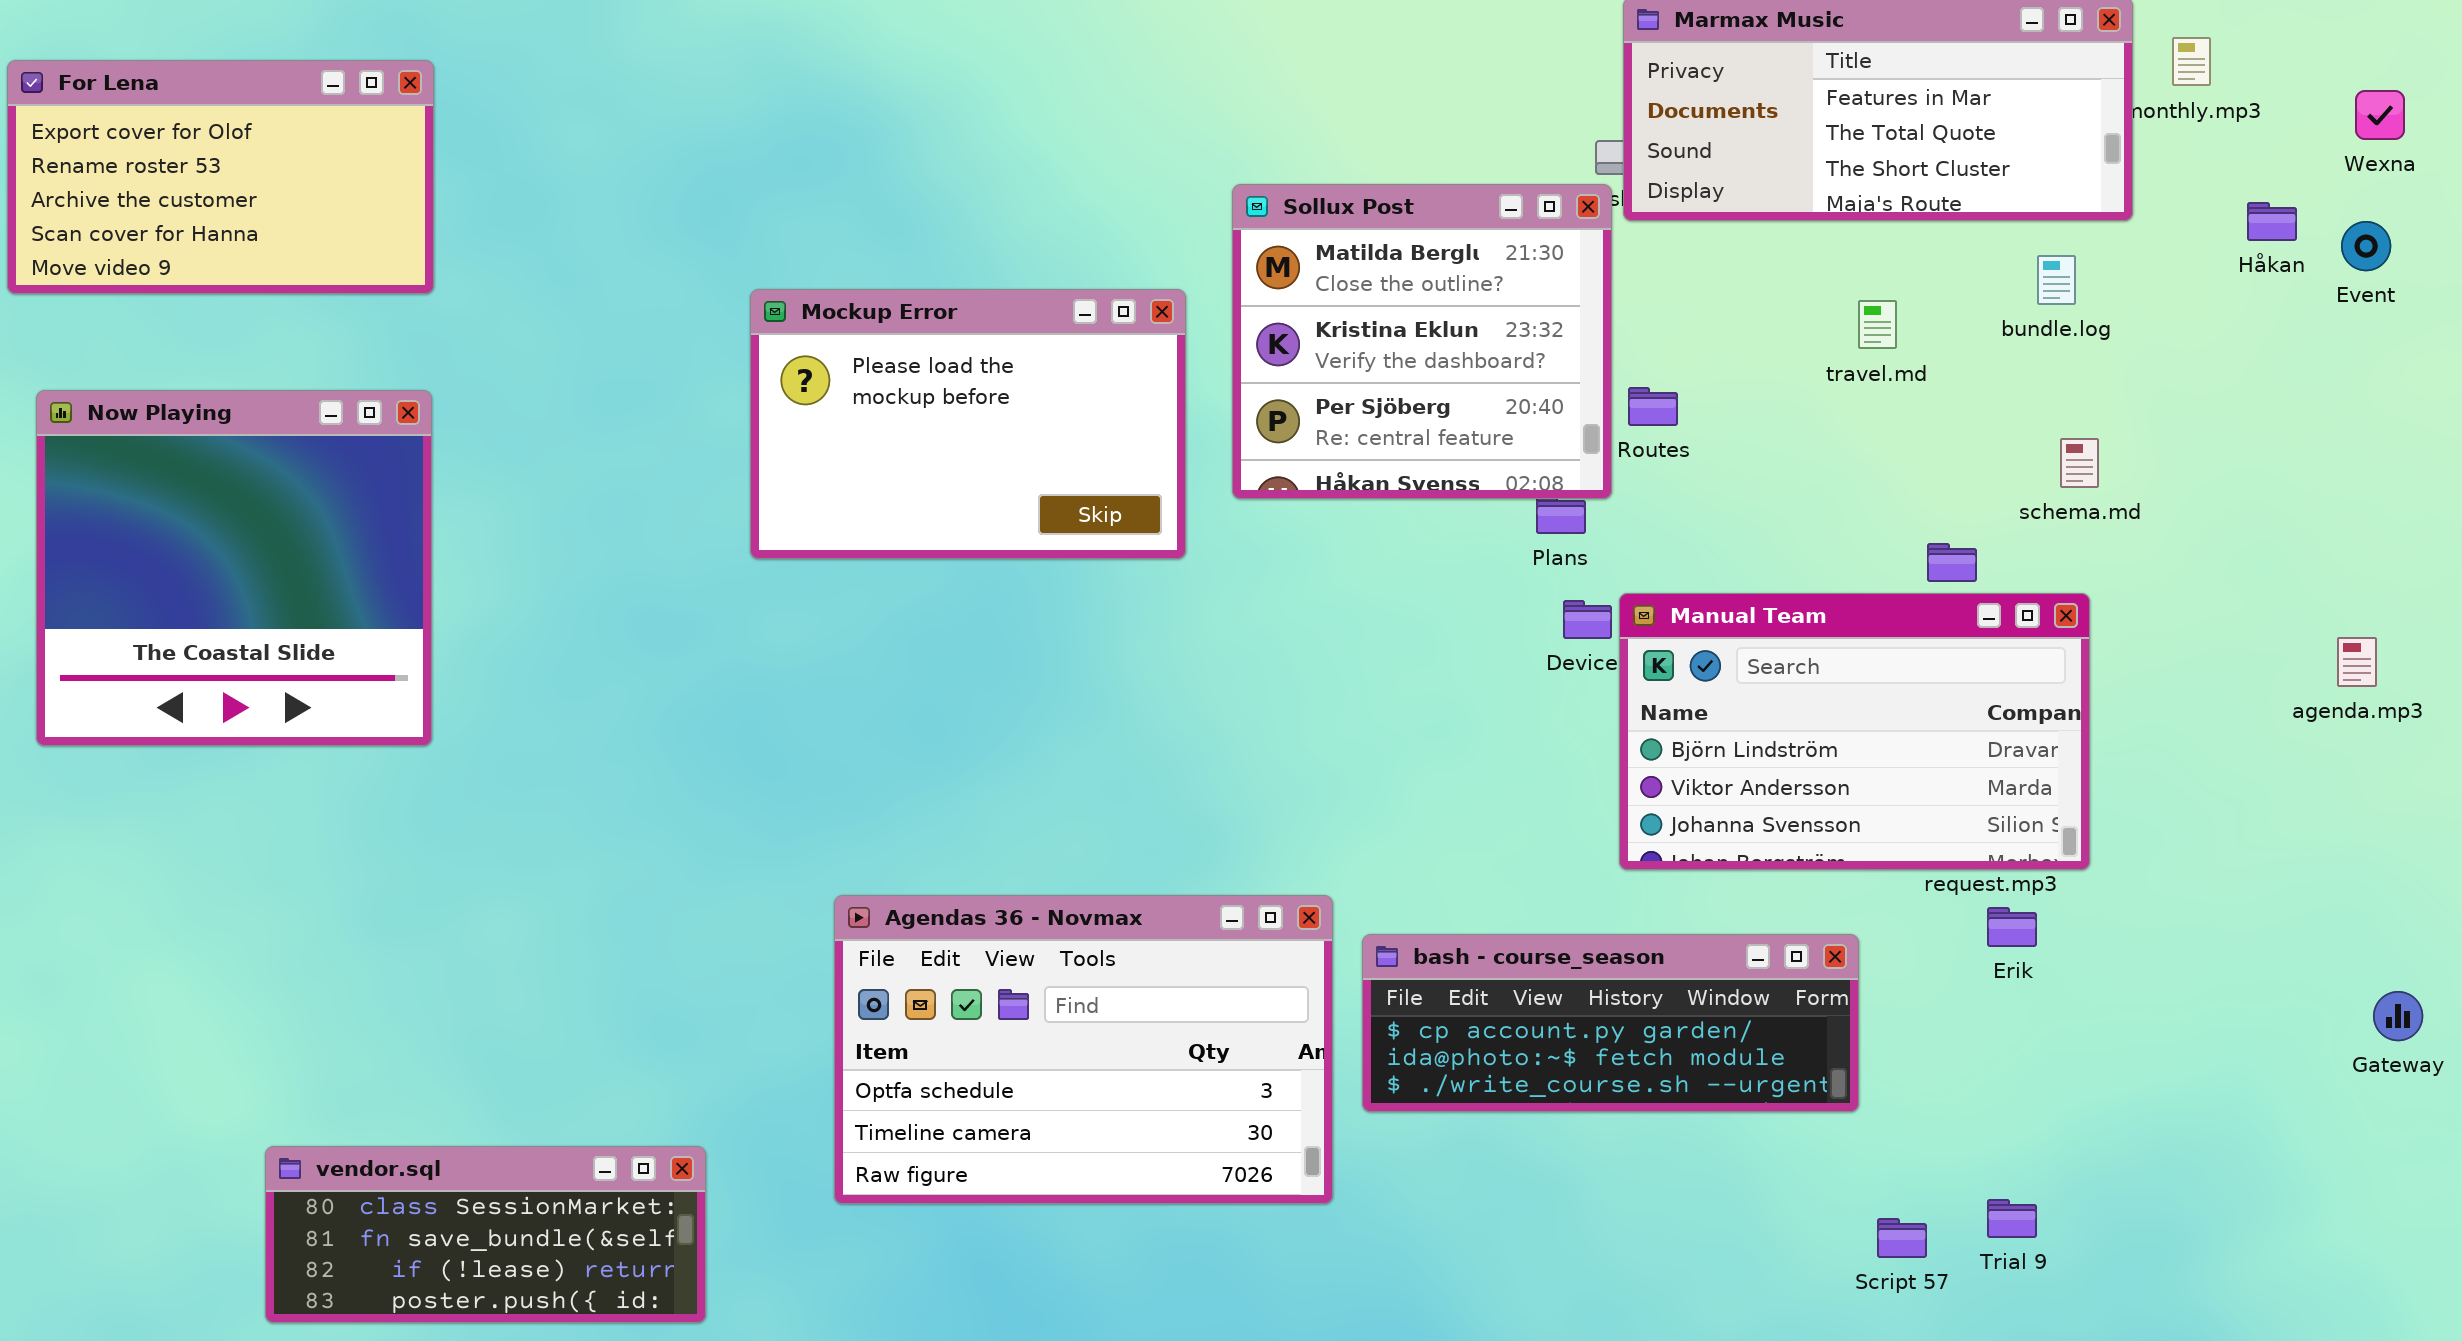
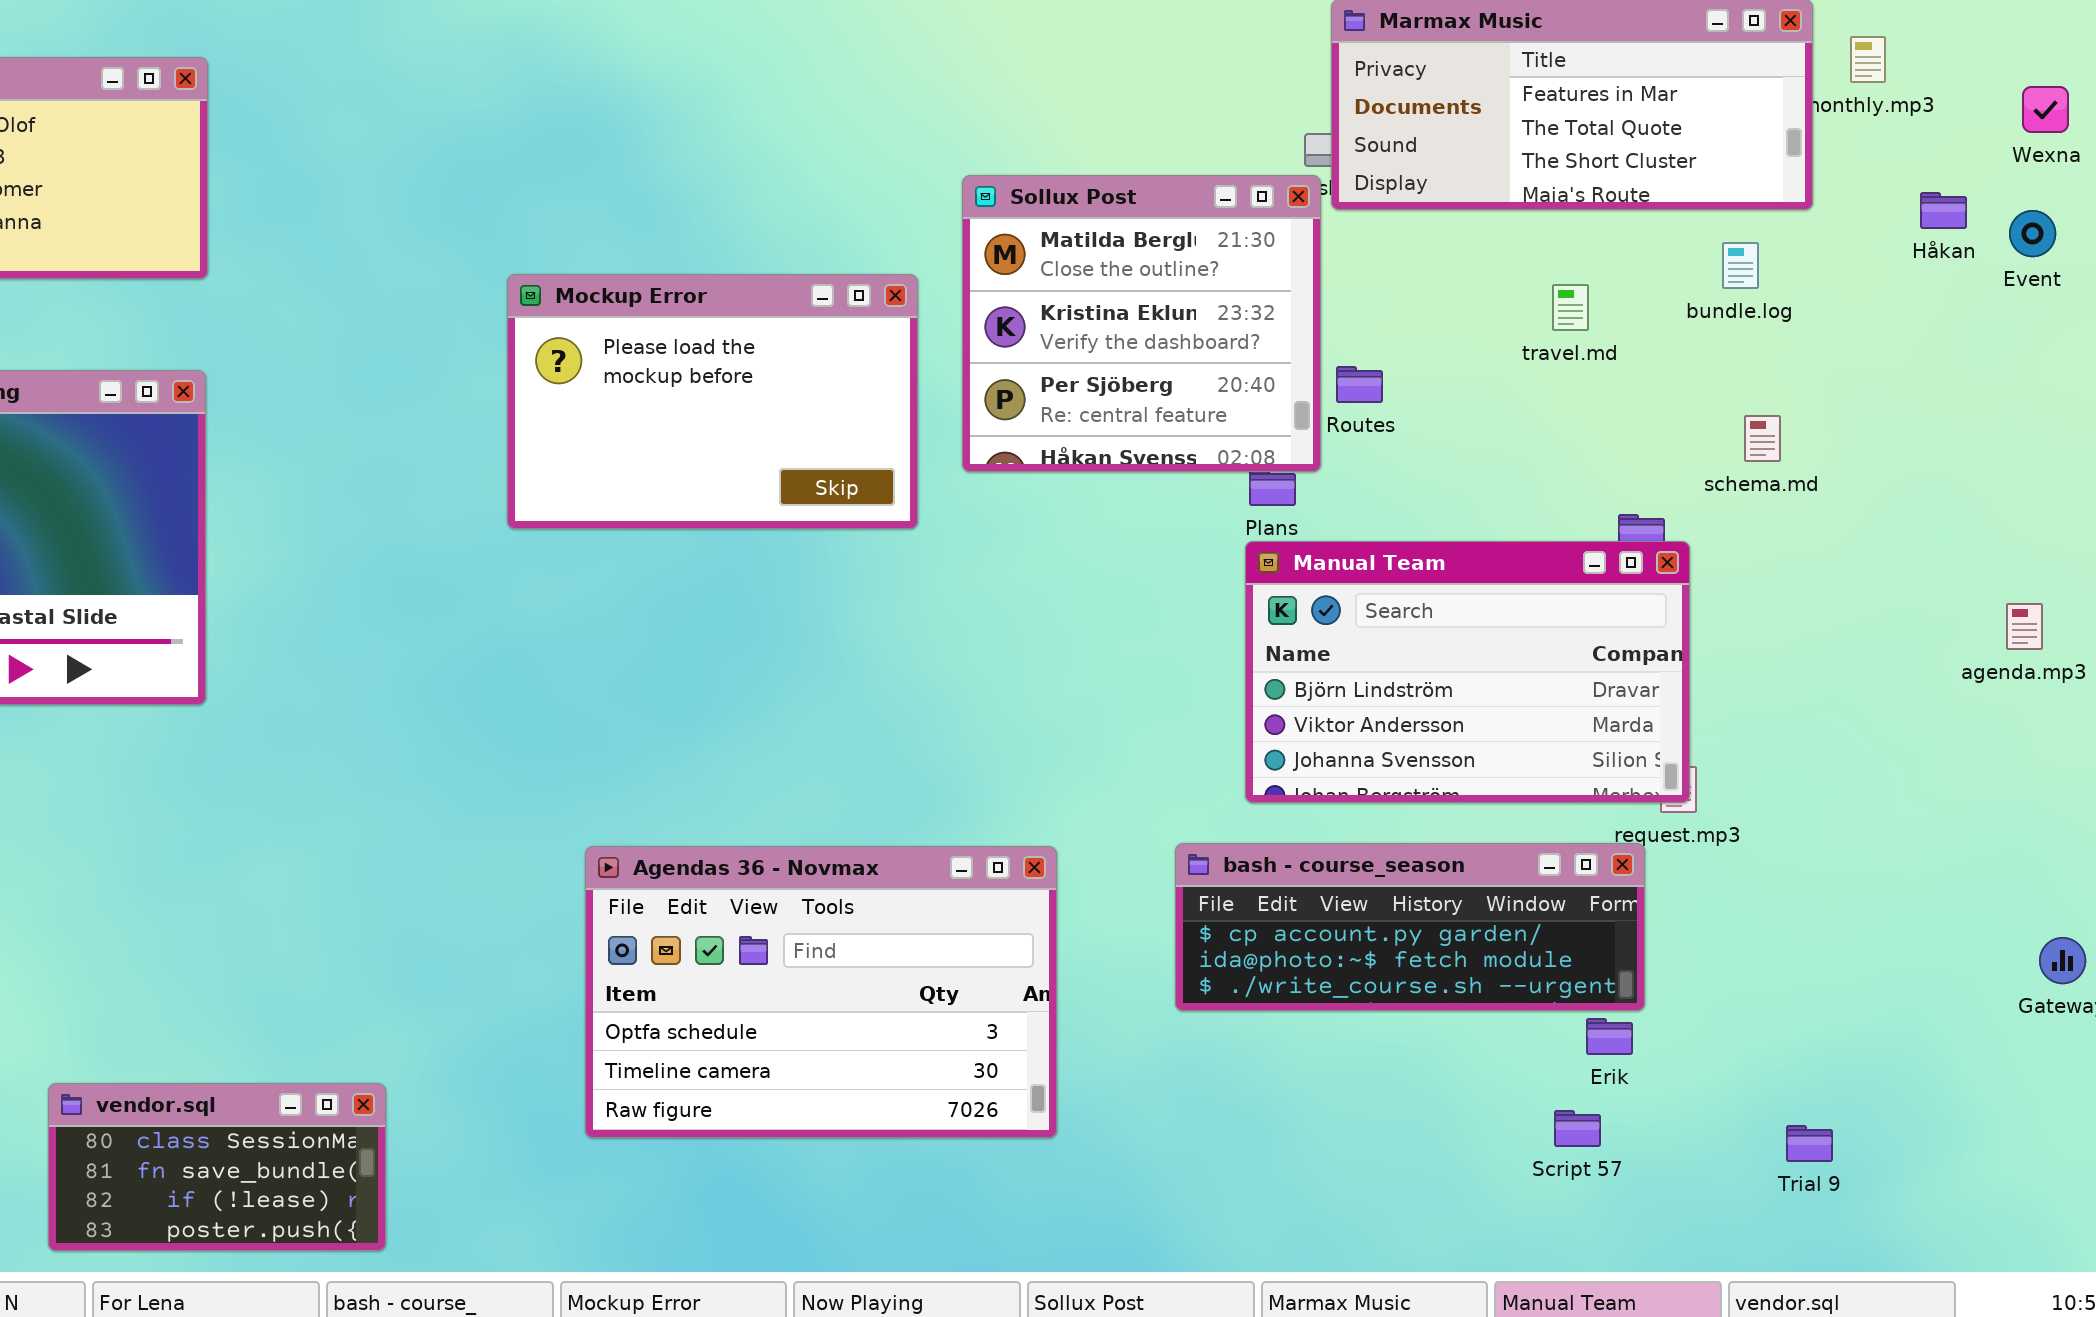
Manual Team: [1619,593,2090,870] -> [1245,541,1690,803], moved
Erik: [1987,907,2037,947] -> [1586,1018,1633,1055], moved
bash - course_season: [1362,934,1859,1112] -> [1175,843,1645,1011], moved
vendor.sql: [265,1146,706,1323] -> [48,1083,386,1251], resized
Trial 9: [1987,1199,2037,1238] -> [1786,1125,1833,1162], moved
Script 57: [1877,1218,1927,1258] -> [1554,1110,1601,1147], moved

